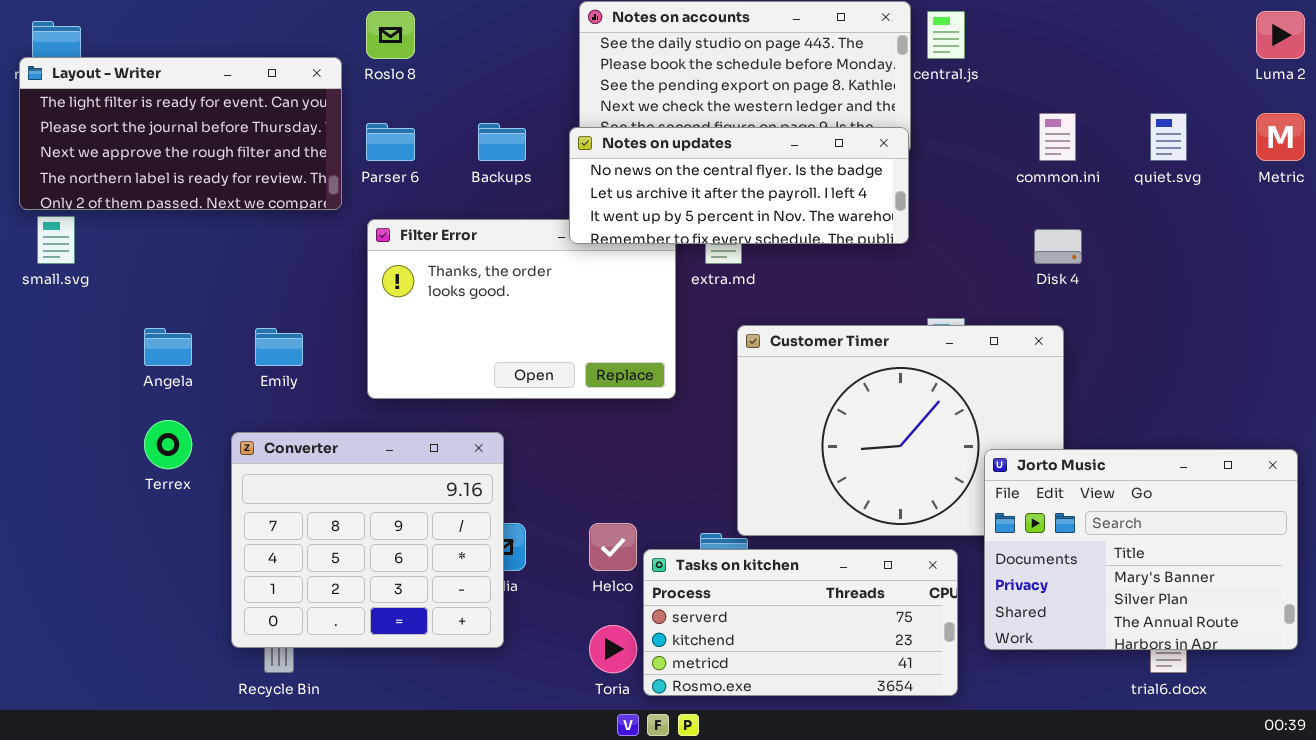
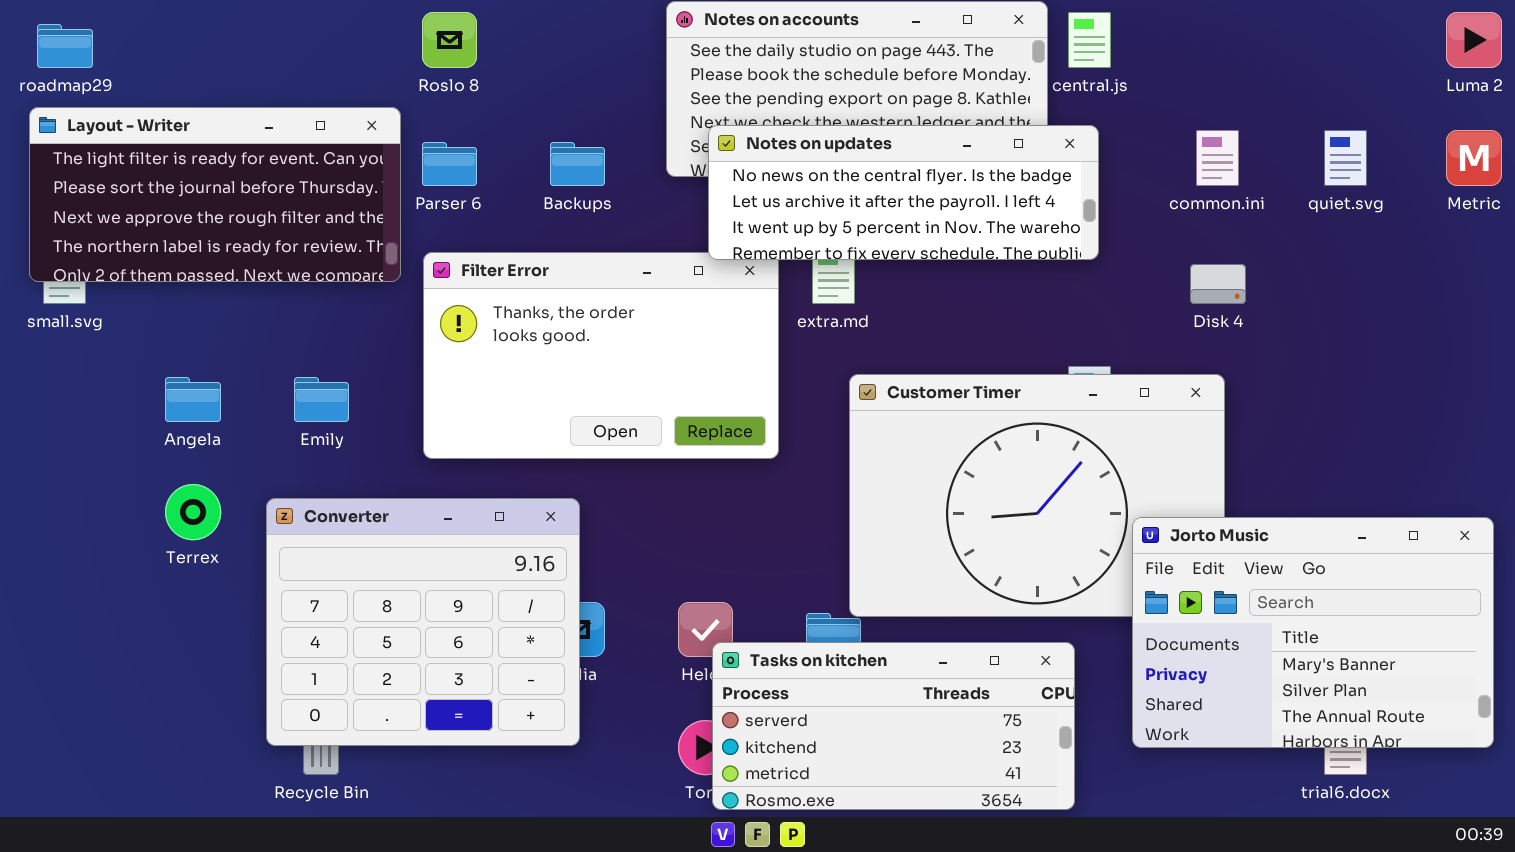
Layout - Writer: [19,57,342,210] -> [29,107,401,282], moved
Notes on updates: [569,127,909,244] -> [708,125,1099,260], moved
Tasks on kitchen: [643,549,958,696] -> [712,642,1075,810], moved

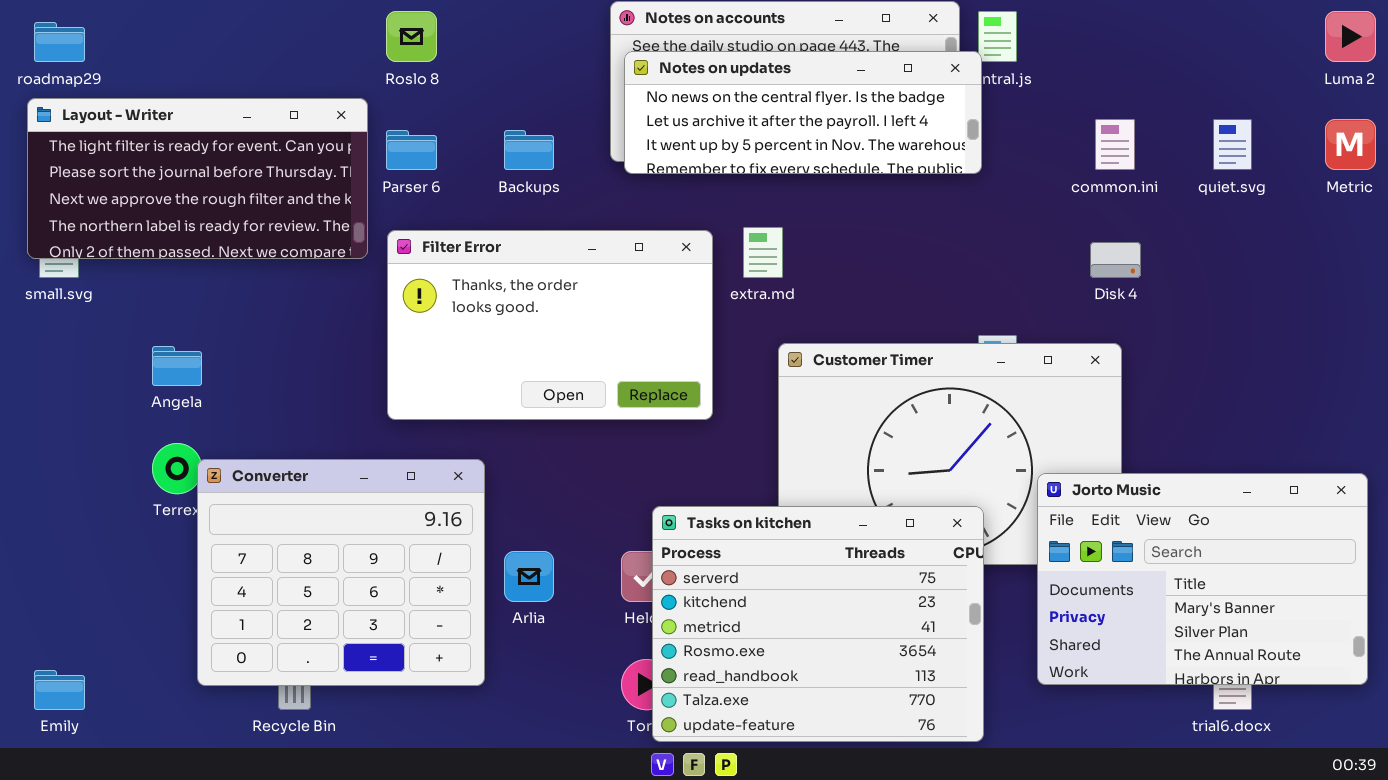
Notes on updates: [708,125,1099,260] -> [624,51,982,174], moved
Emily: [294,377,349,422] -> [34,670,85,710], moved
Converter: [266,498,580,746] -> [197,459,485,686], moved
Tasks on kitchen: [712,642,1075,810] -> [652,506,984,742], resized

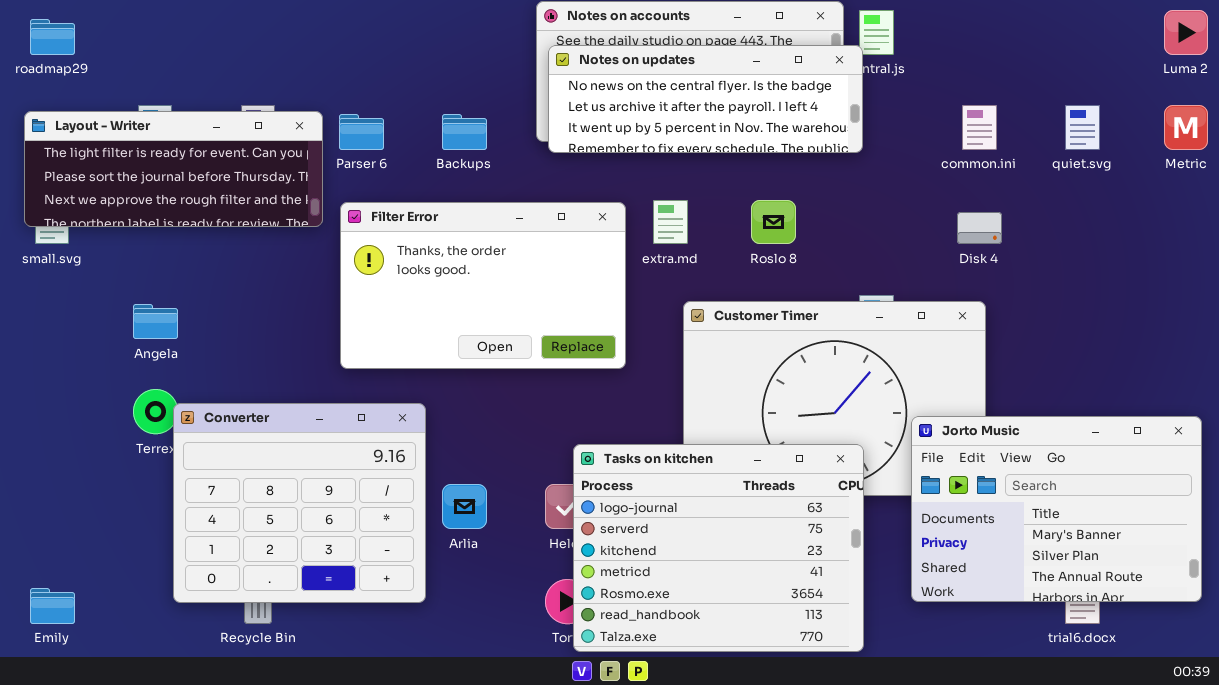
Roslo 8: [386,11,437,62] -> [751,200,796,244], moved
Layout - Writer: [27,98,368,259] -> [24,111,323,227], resized
Tasks on kitchen: [652,506,984,742] -> [573,444,864,652], scrolled up 1 row

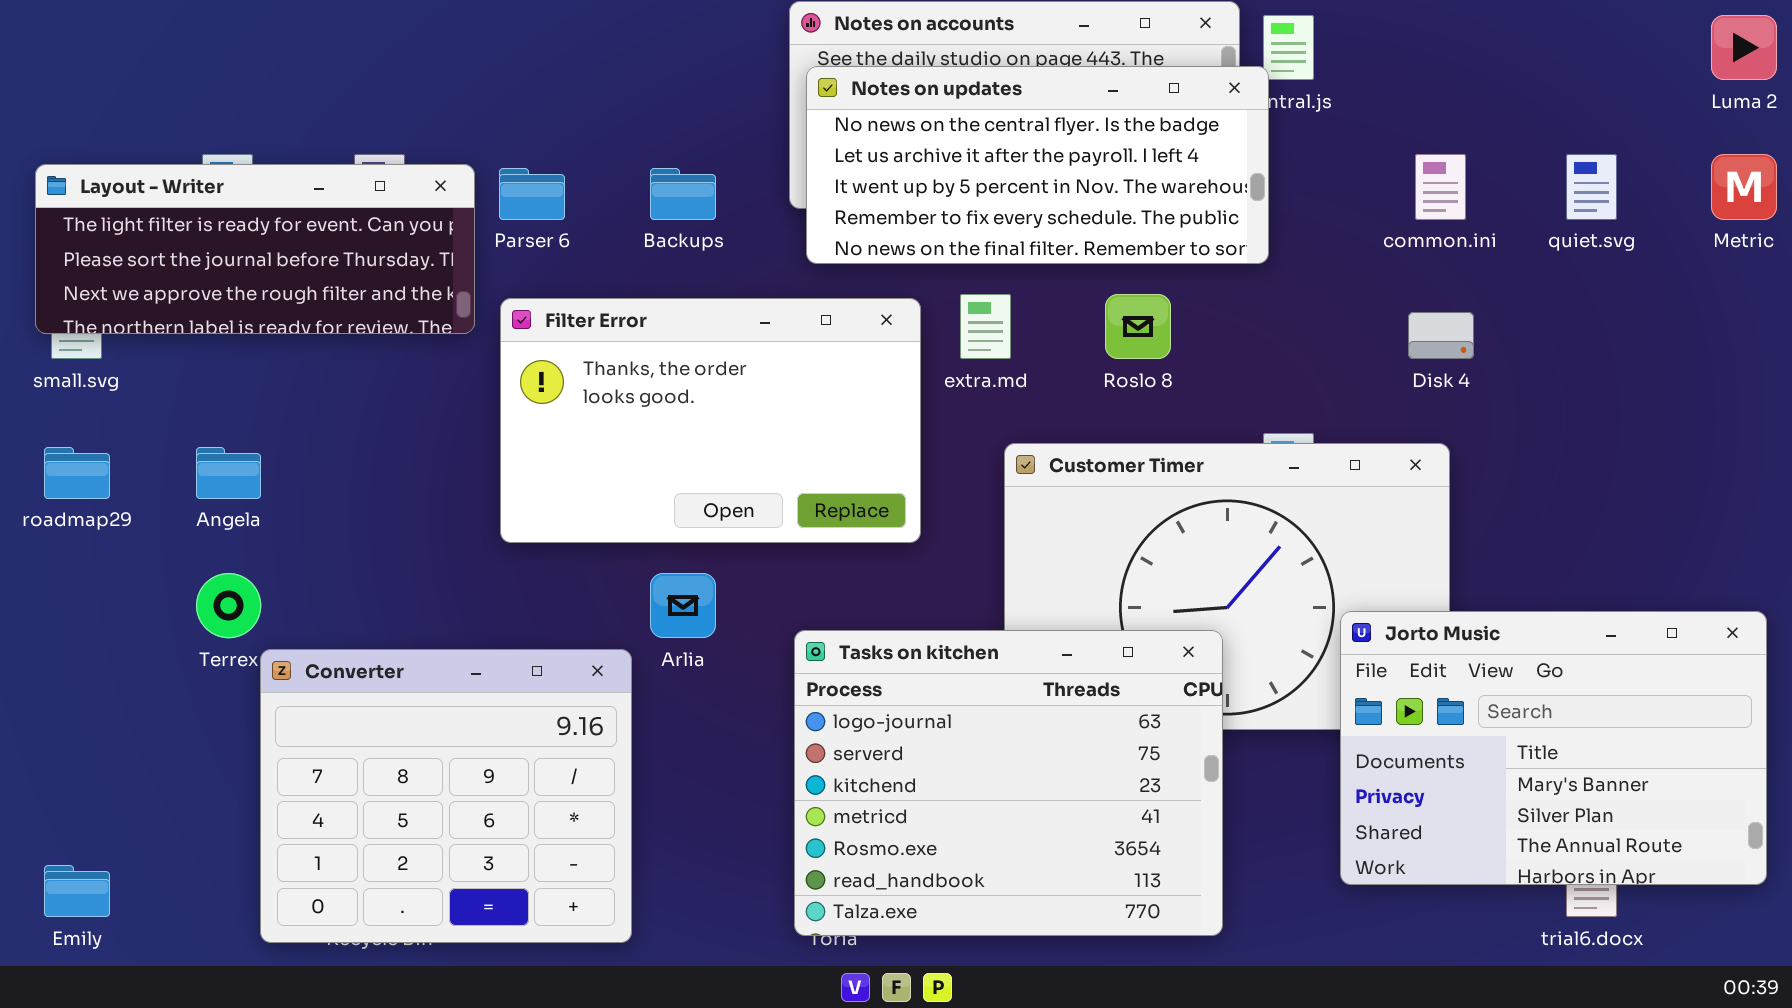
roadmap29: [30,19,75,55] -> [44,447,110,499], moved
Notes on updates: [548,45,863,153] -> [806,66,1269,264], resized
Converter: [173,403,426,603] -> [260,649,632,943], moved
Tasks on kitchen: [573,444,864,652] -> [794,630,1223,936], moved
Arlia: [442,484,487,529] -> [650,573,716,638], moved

